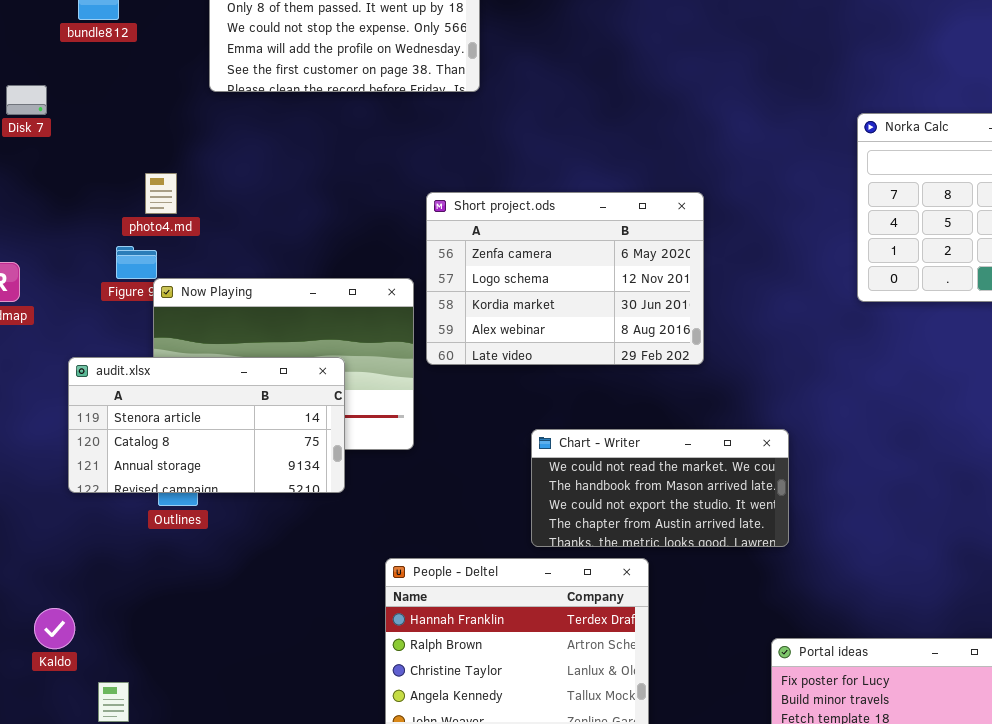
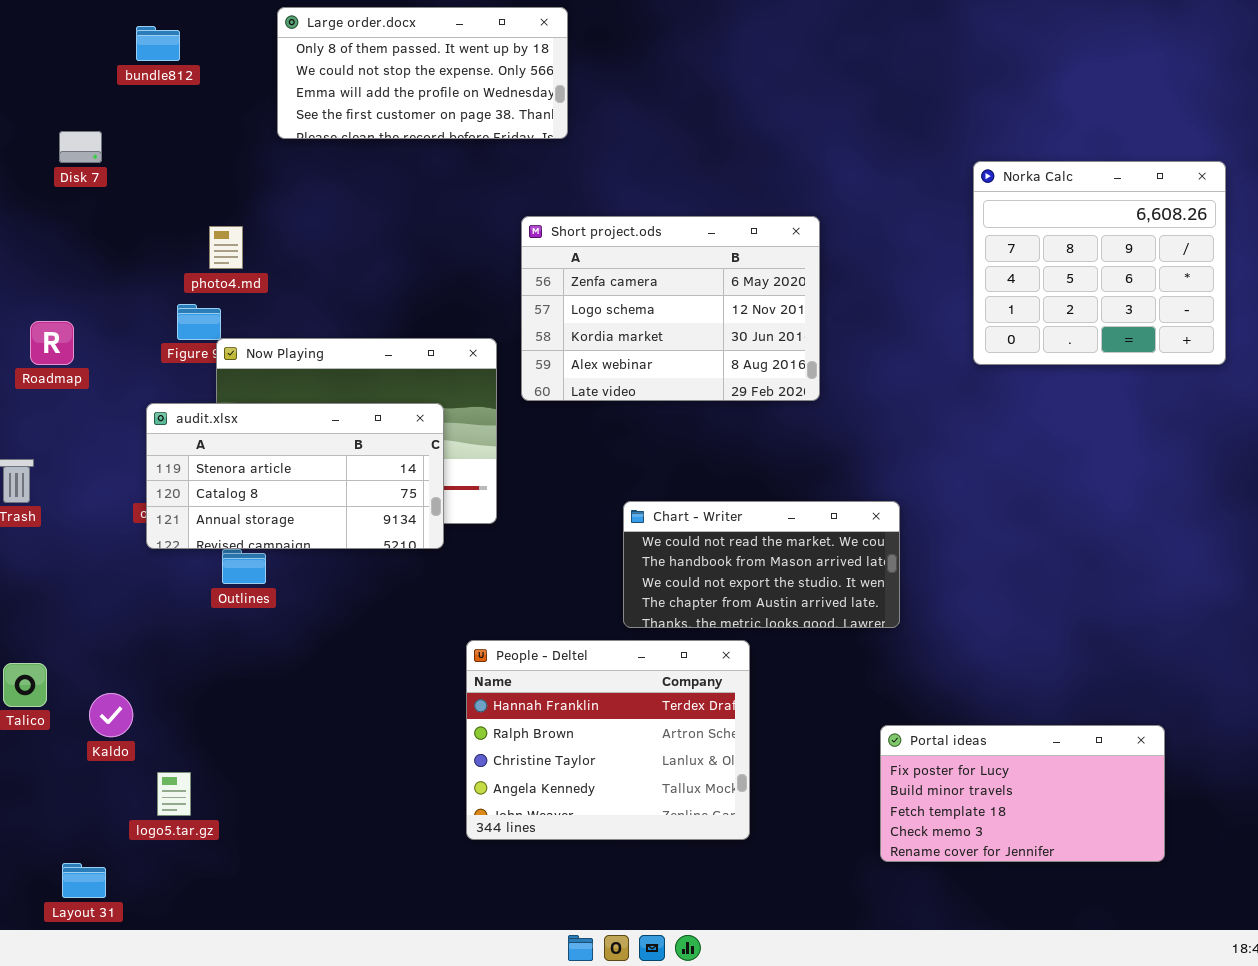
Short project.ods: [426,192,704,365] -> [521,216,820,401], moved
audit.xlsx: [68,357,345,493] -> [146,403,444,549], moved

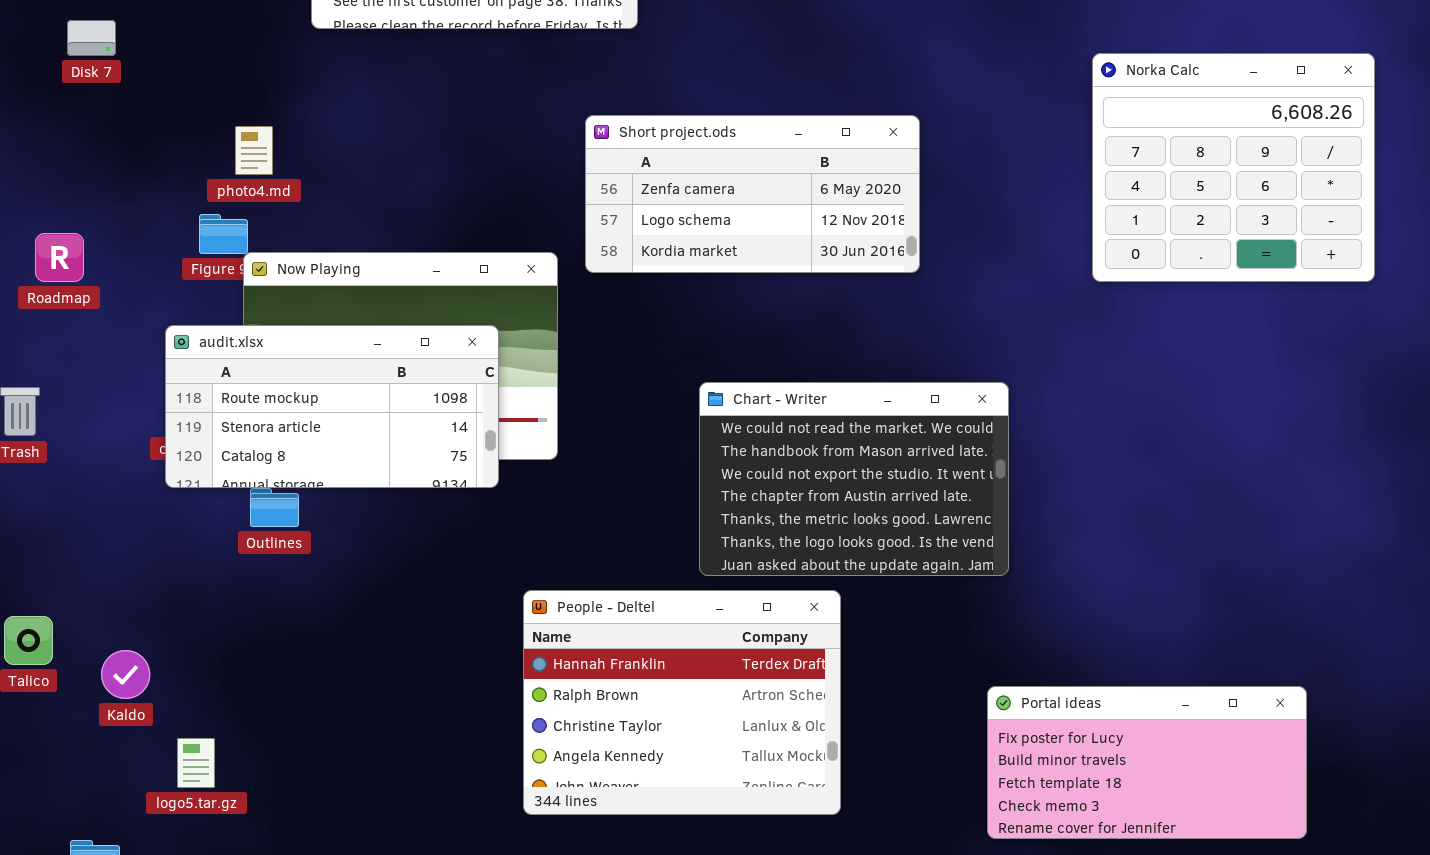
Short project.ods: [521,216,820,401] -> [585,115,920,273], resized
audit.xlsx: [146,403,444,549] -> [165,325,499,488], scrolled up 1 row
Chart - Writer: [623,501,900,628] -> [699,382,1009,576], resized

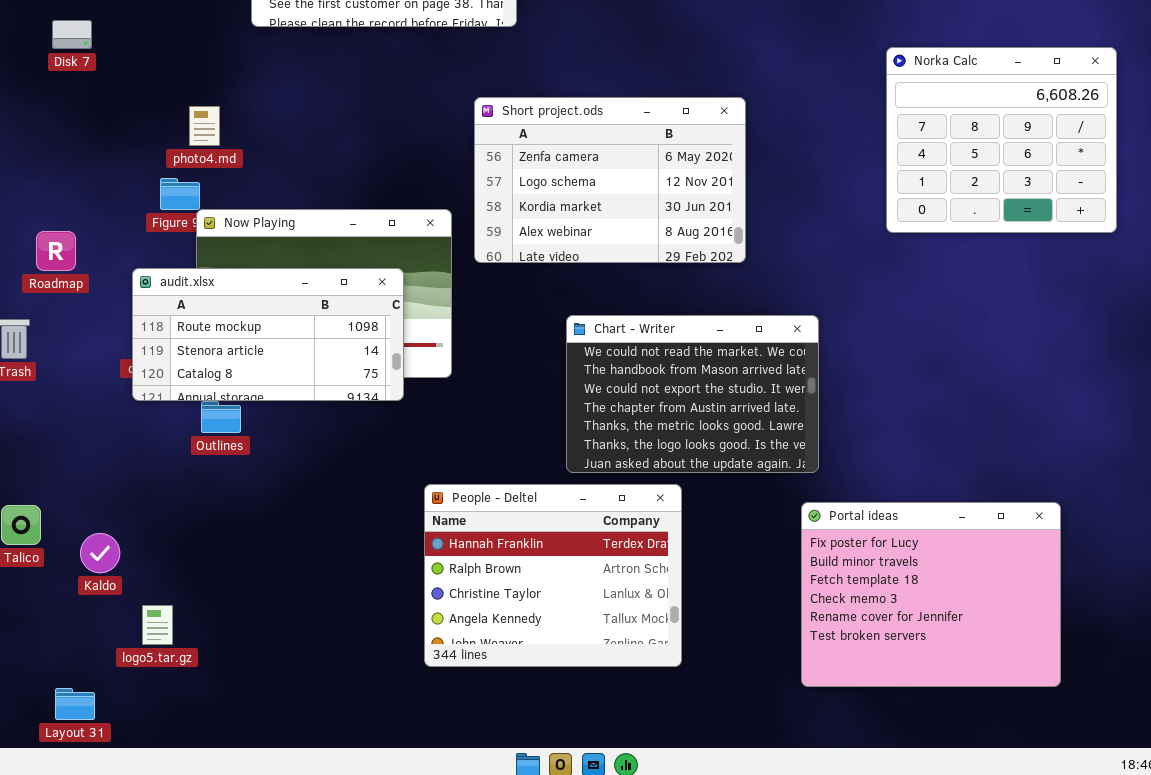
Short project.ods: [585,115,920,273] -> [474,97,746,263], resized
Roadmap: [35,233,84,282] -> [36,231,76,271], moved
Portal ideas: [987,686,1307,839] -> [801,502,1061,687], resized

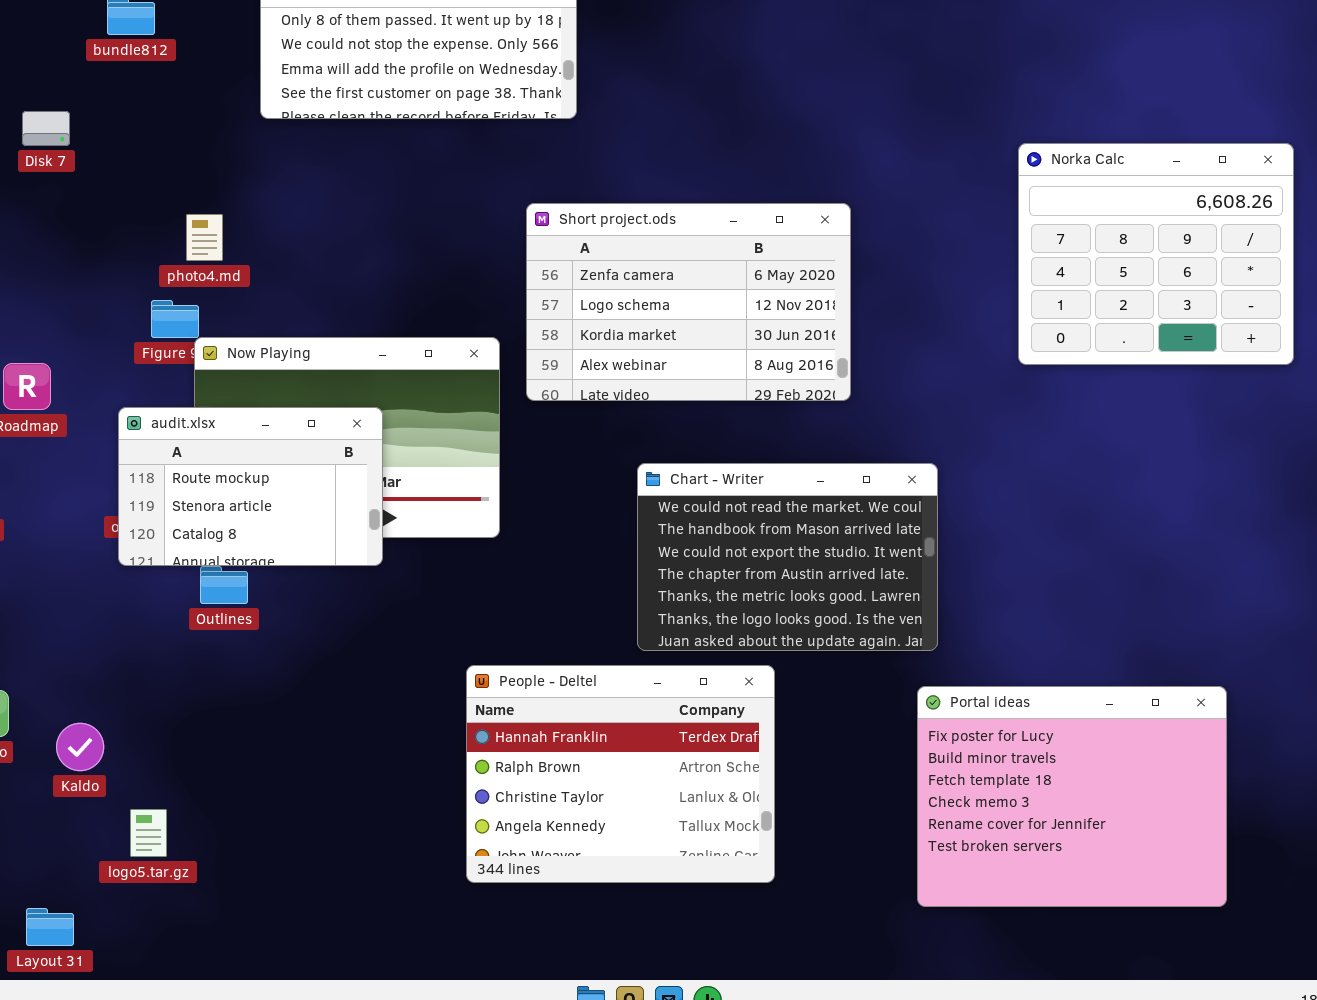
audit.xlsx: [132,268,404,401] -> [118,407,383,566], resized

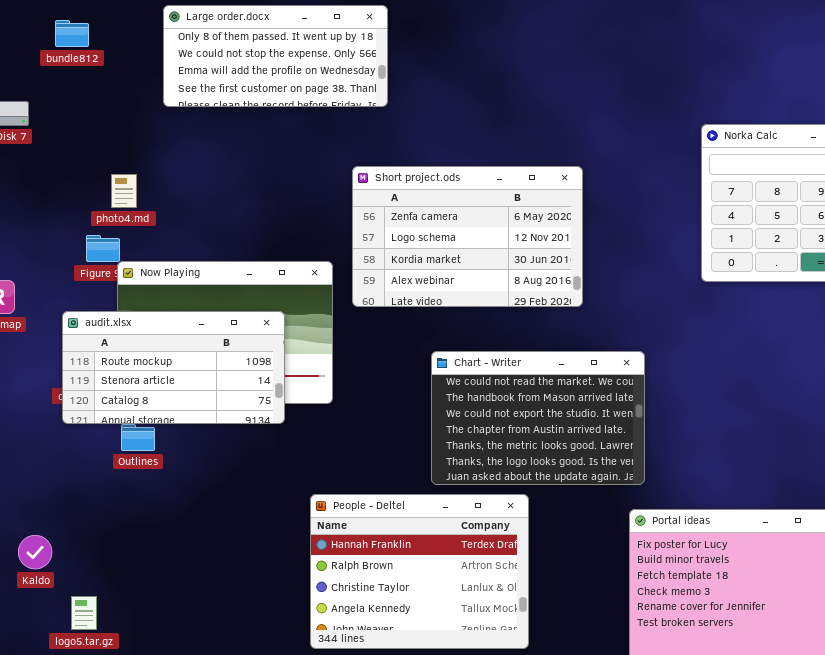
audit.xlsx: [118,407,383,566] -> [62,311,285,424], resized

